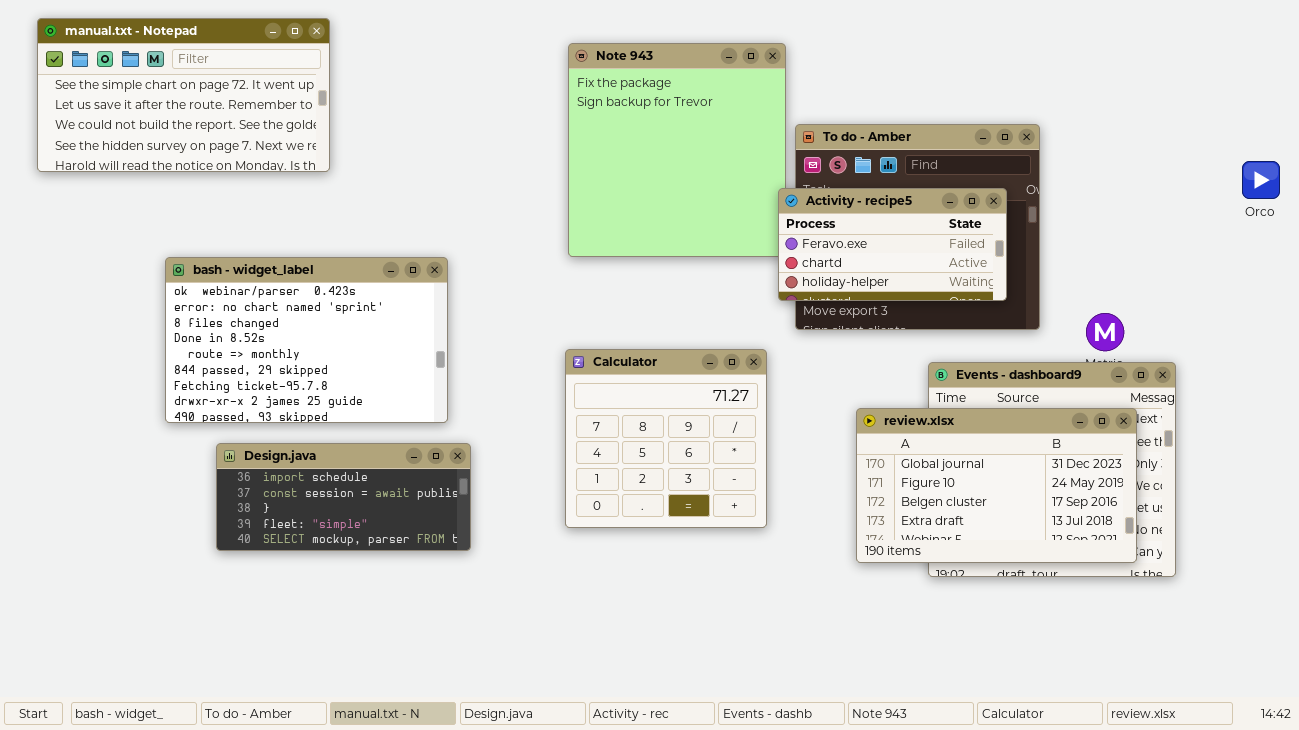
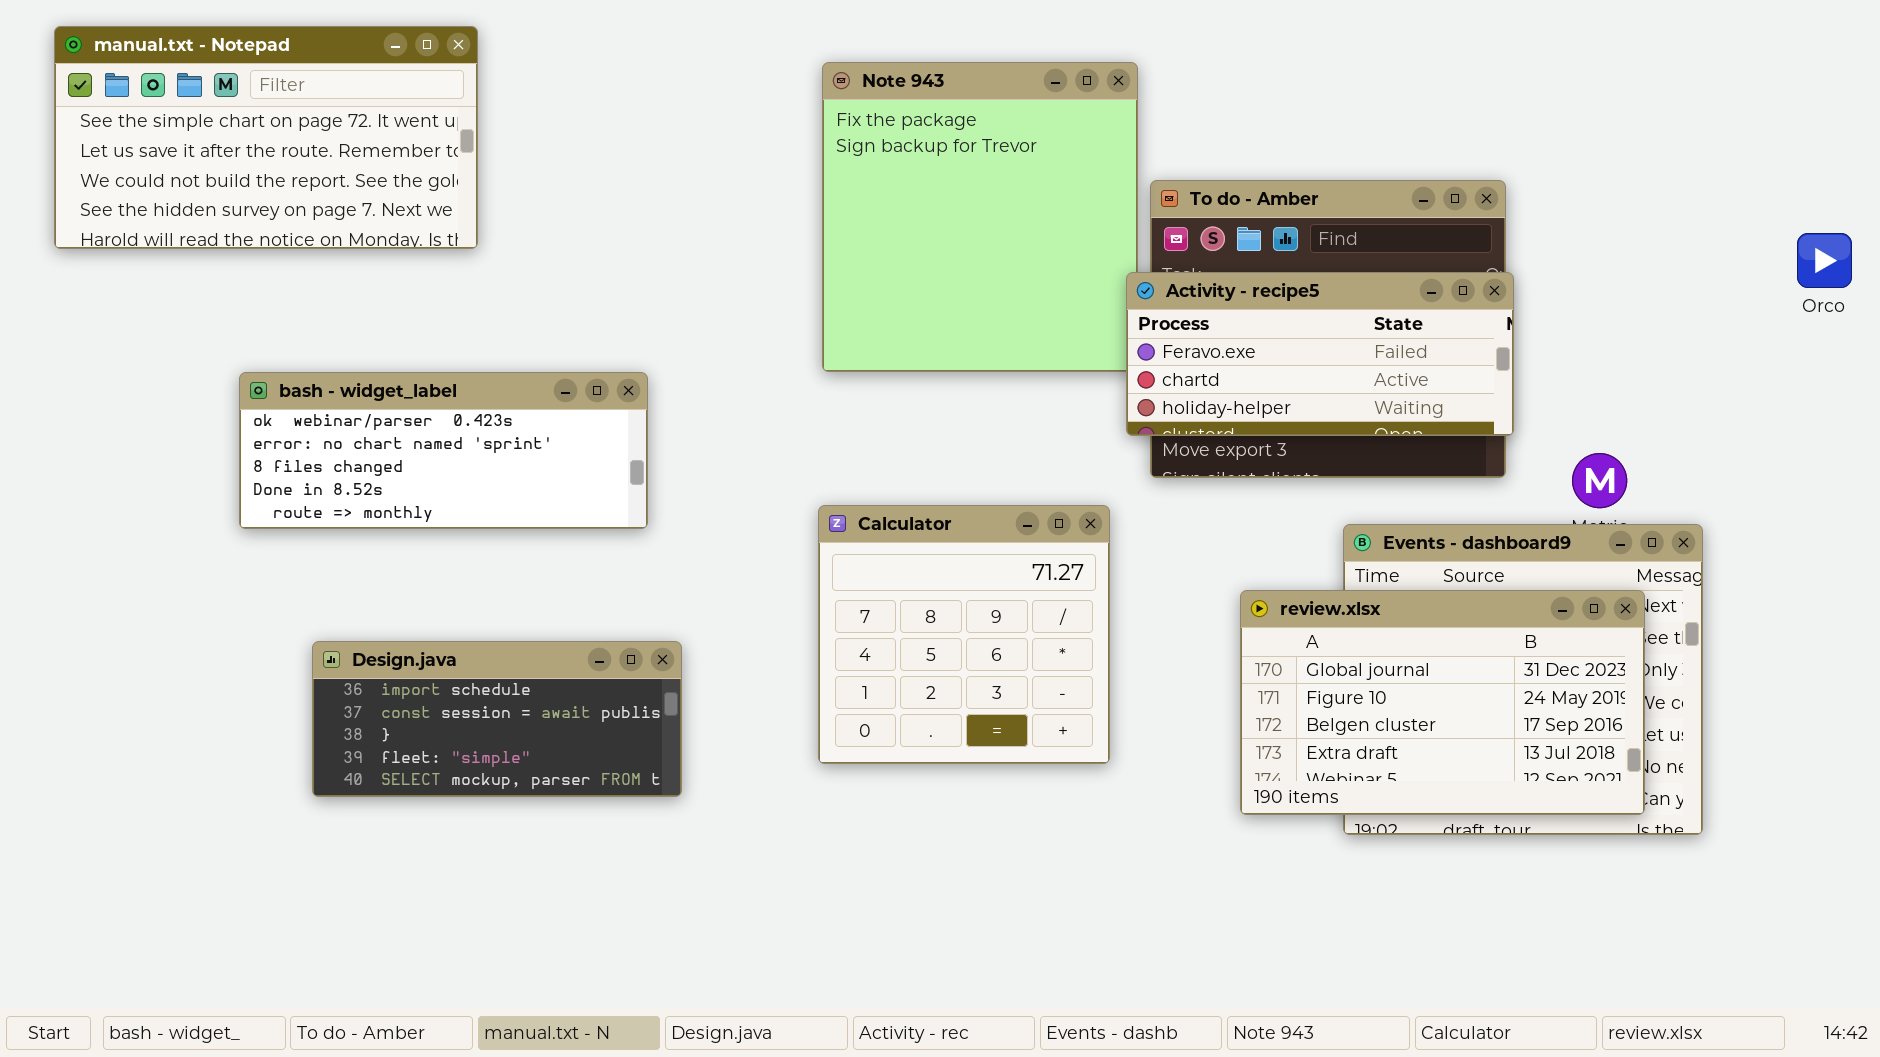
Activity - recipe5: [778,188,1007,301] -> [1126,272,1514,436], resized
bash - widget_label: [165,257,448,423] -> [239,372,648,529], resized

